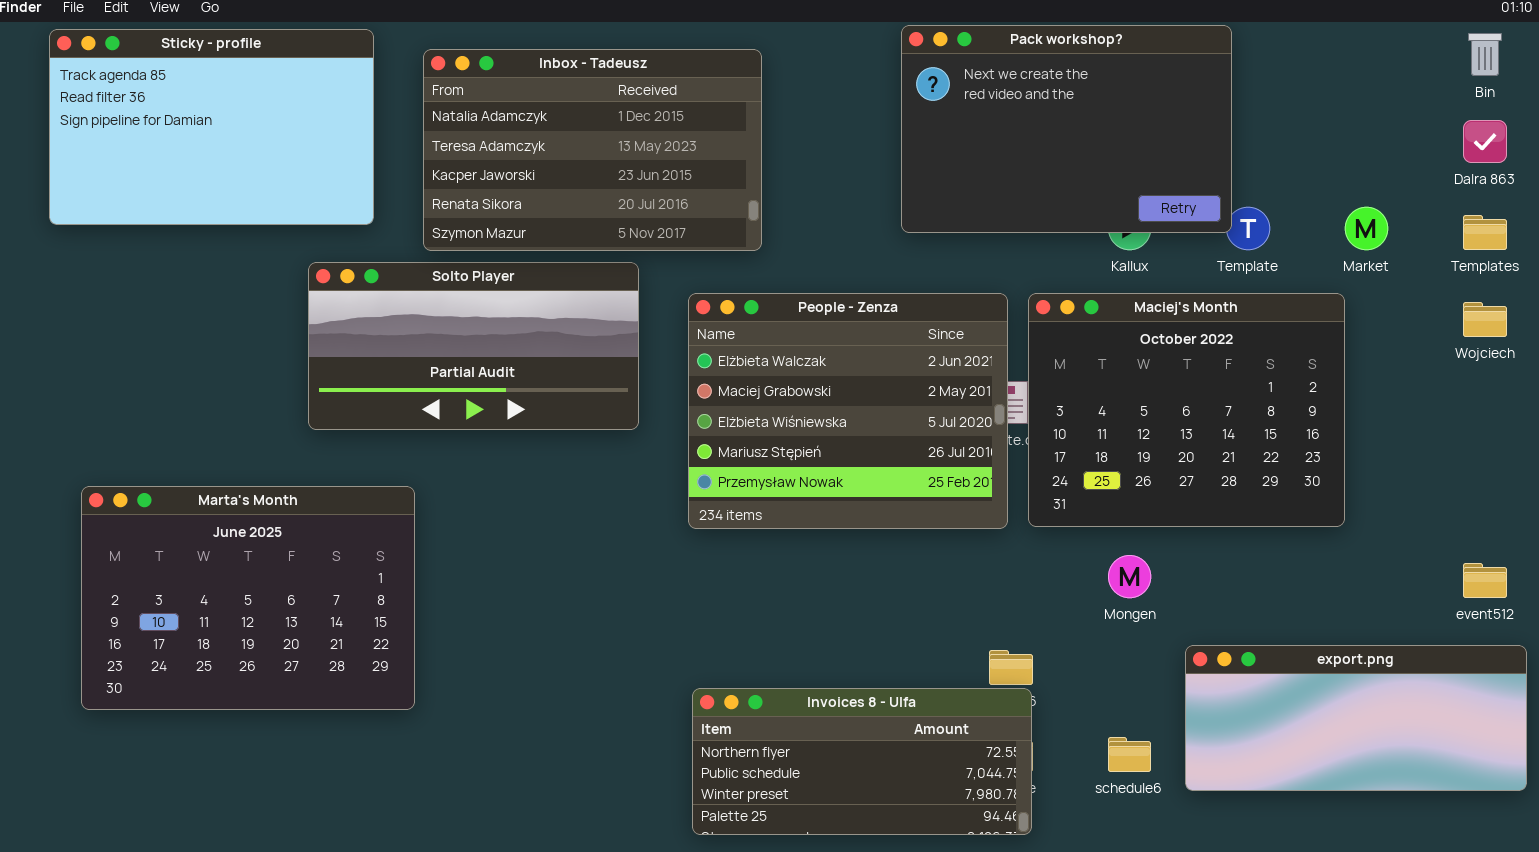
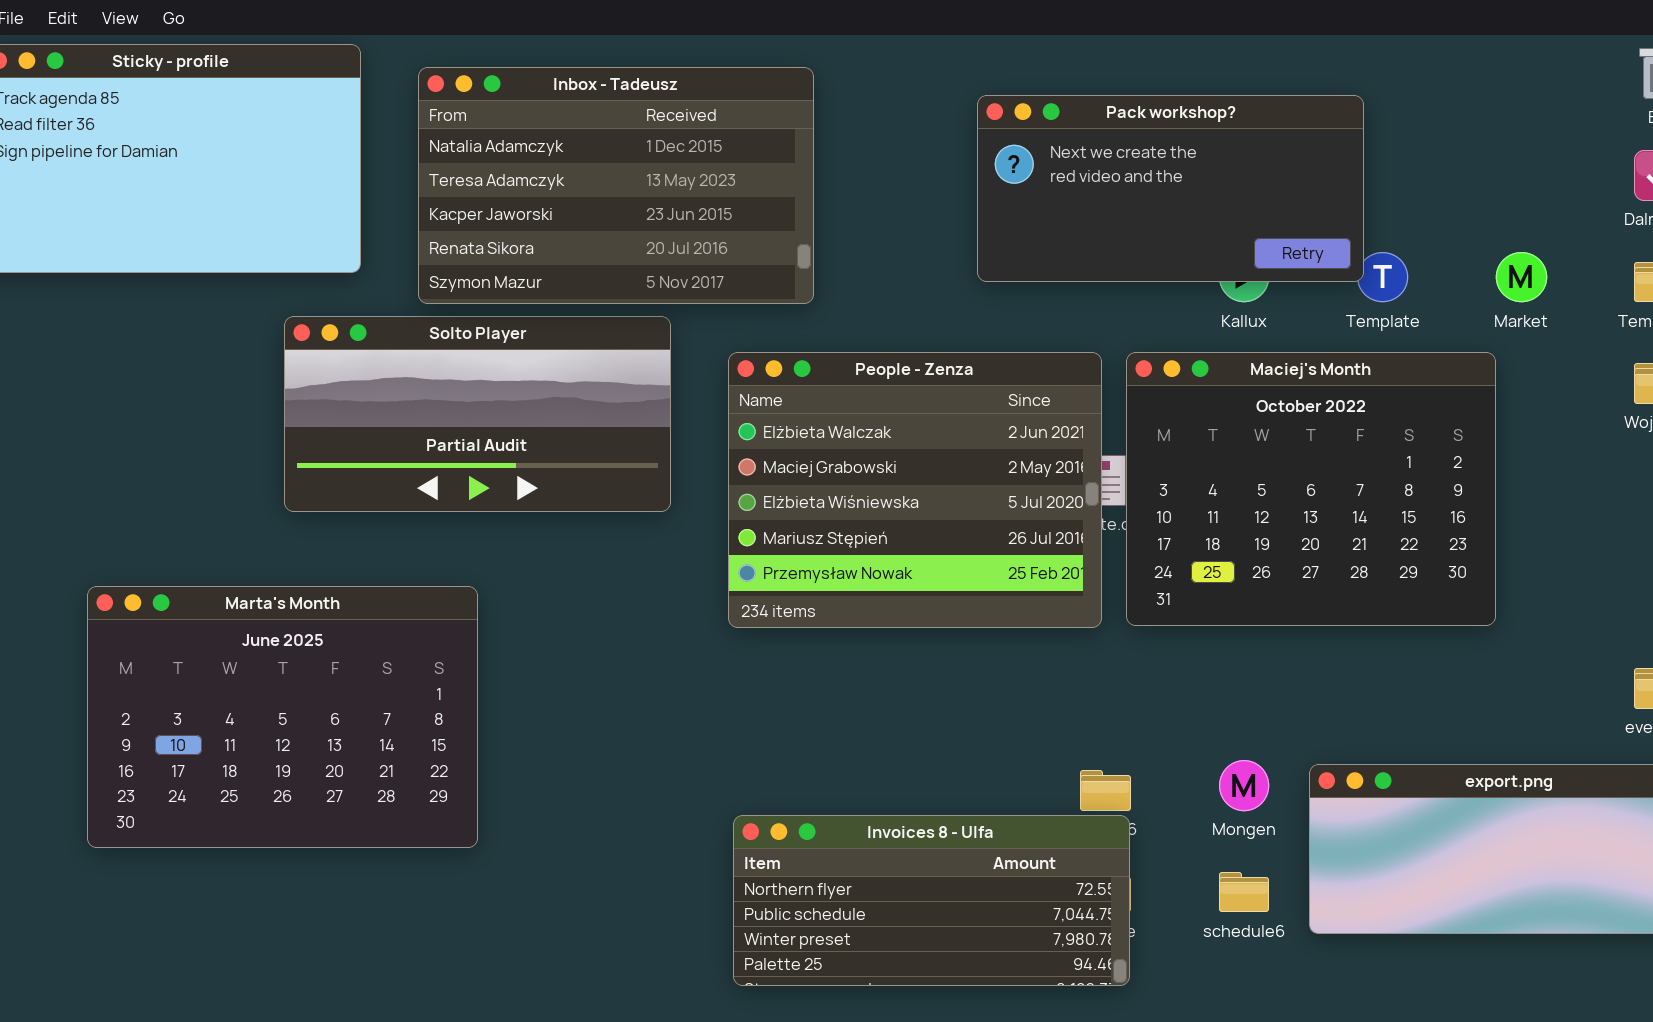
Pack workshop?: [901,25,1232,233] -> [977,95,1364,282], resized
Marta's Month: [81,486,415,710] -> [87,586,478,848], moved
Mongen: [1108,555,1151,598] -> [1219,760,1269,811], moved

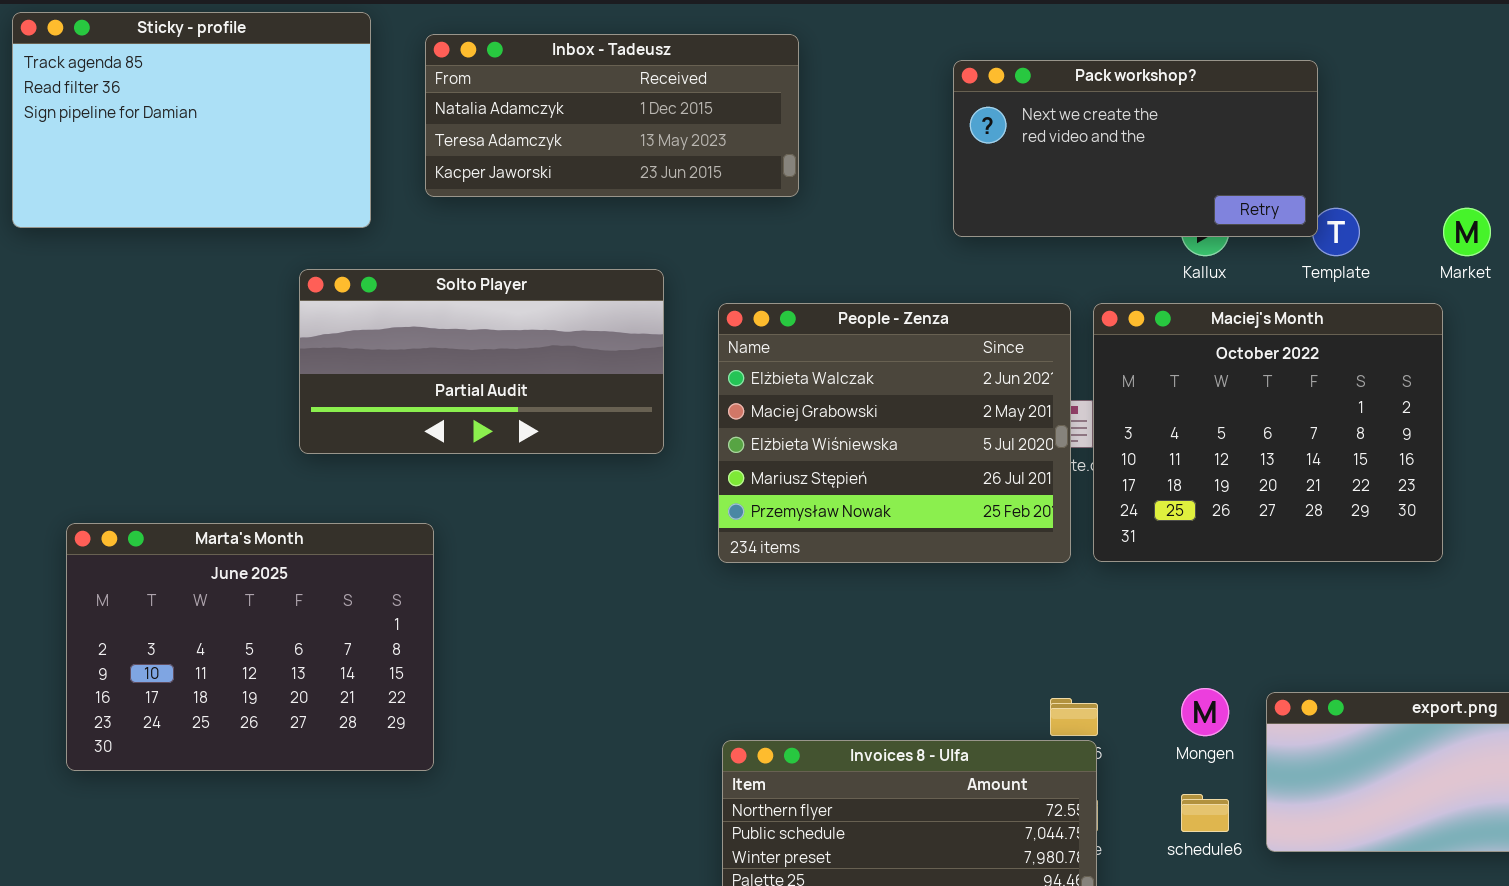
Inbox - Tadeusz: [418,67,814,304] -> [425,34,799,197], resized
Marta's Month: [87,586,478,848] -> [66,523,434,771], moved

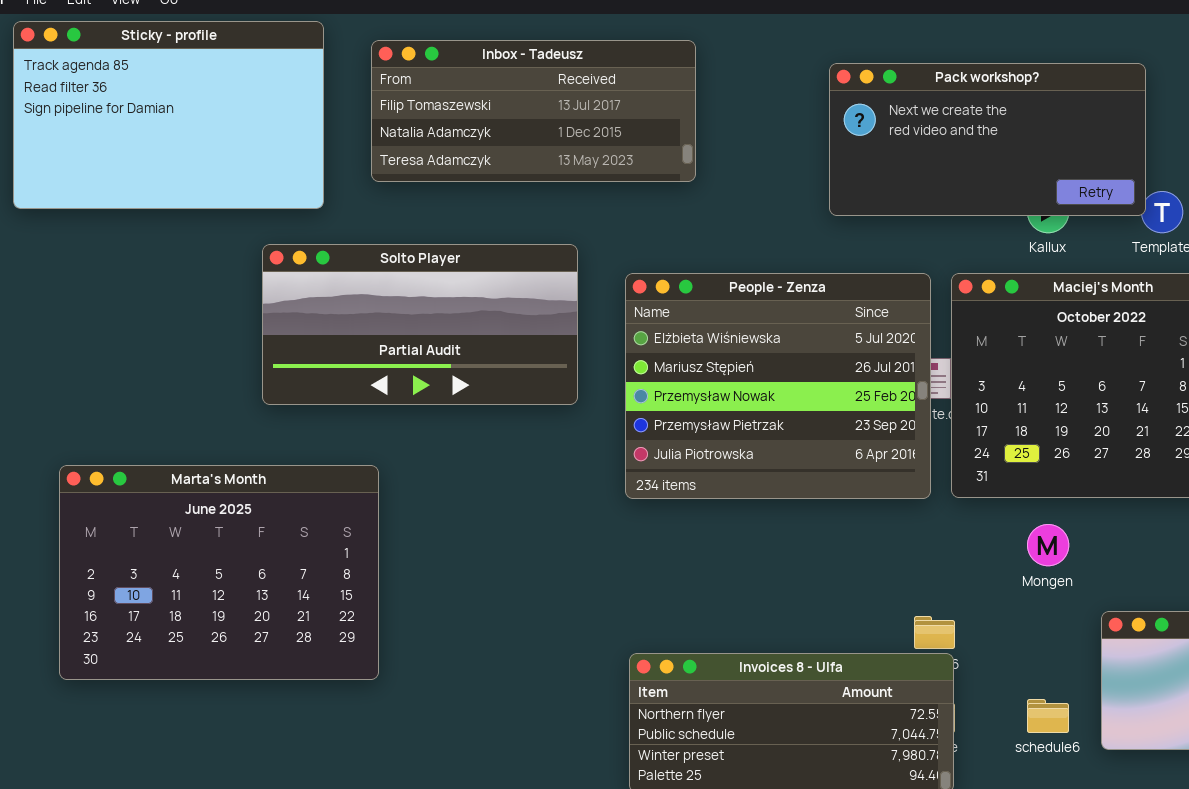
Inbox - Tadeusz: [425,34,799,197] -> [371,40,696,182], scrolled up 1 row
People - Zenza: [718,303,1071,563] -> [625,273,931,499], scrolled down 2 rows
Mongen: [1181,688,1229,736] -> [1027,524,1069,566], moved

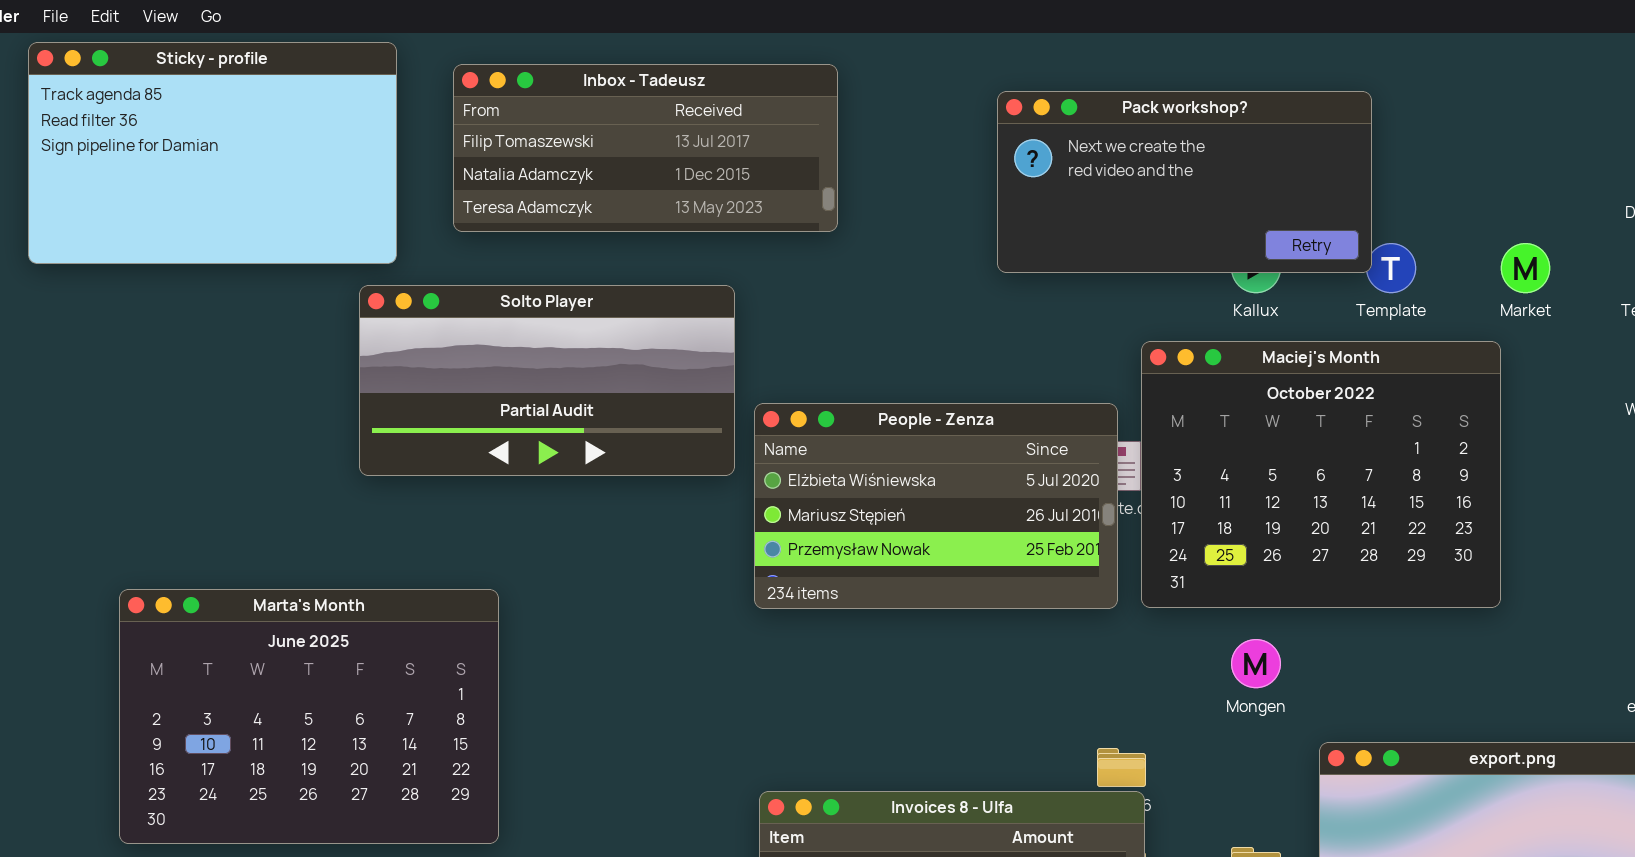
Solto Player: [262,244,578,405] -> [359,285,735,476], moved
People - Zenza: [625,273,931,499] -> [754,403,1118,609], resized
Marta's Month: [59,465,379,680] -> [119,589,499,844], moved

